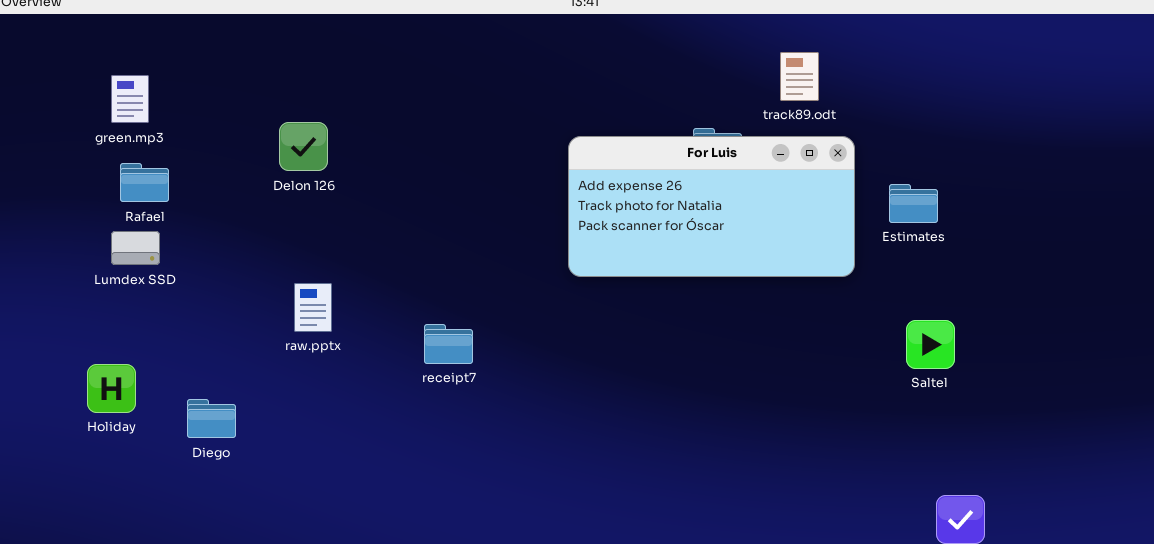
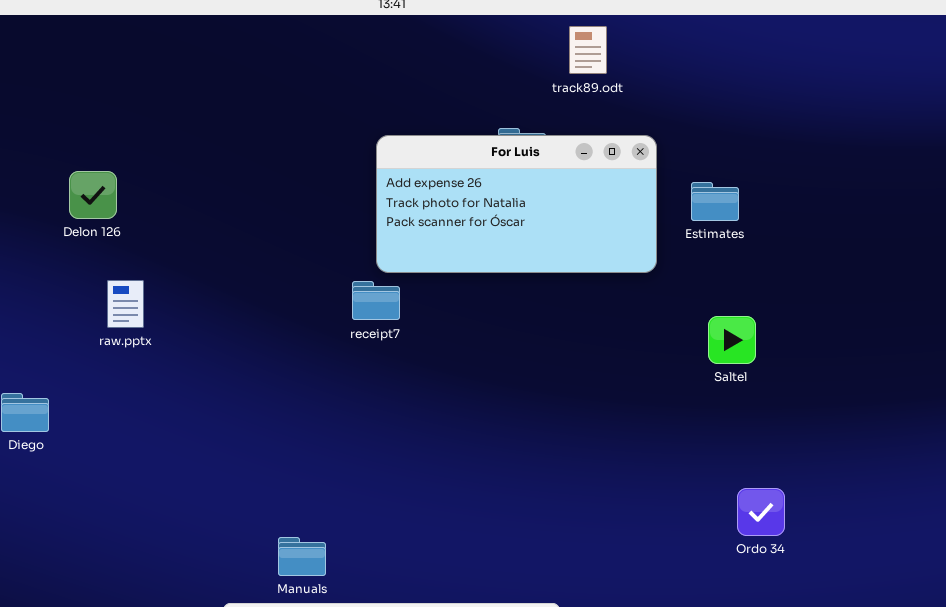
track89.odt: [780,52,819,101] -> [569,26,607,74], moved
Delon 126: [279,122,328,171] -> [69,171,117,219], moved
receipt7: [424,324,473,364] -> [352,281,400,320], moved

